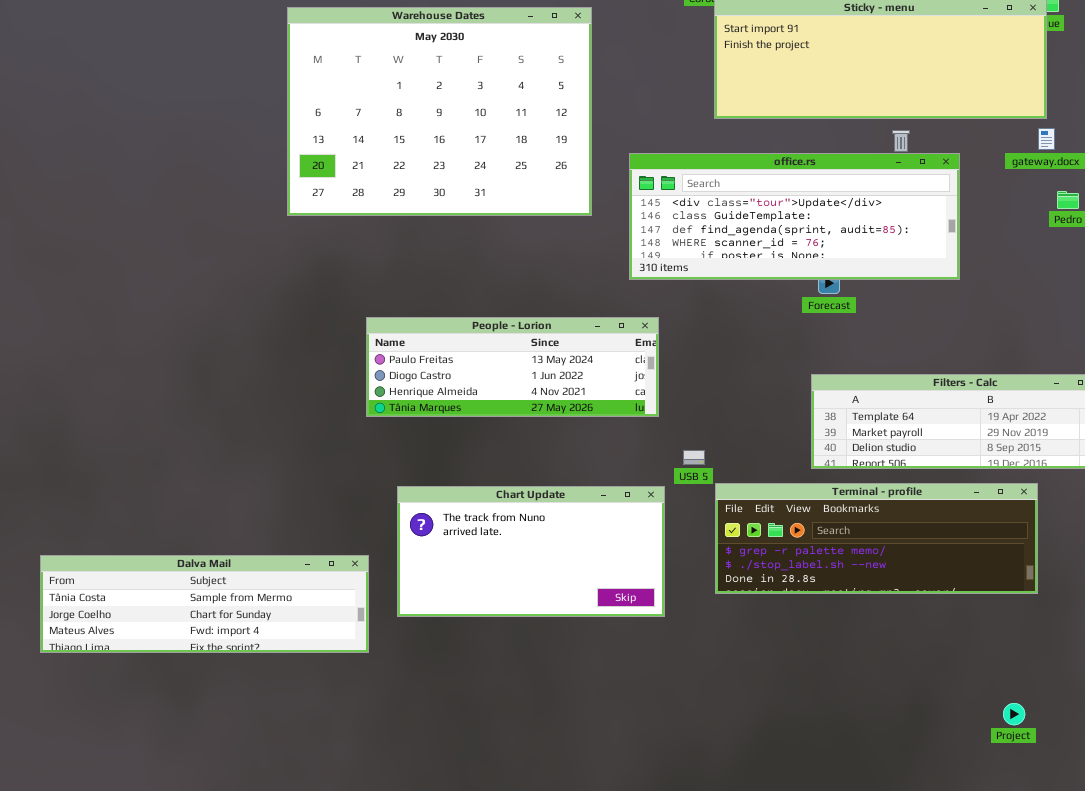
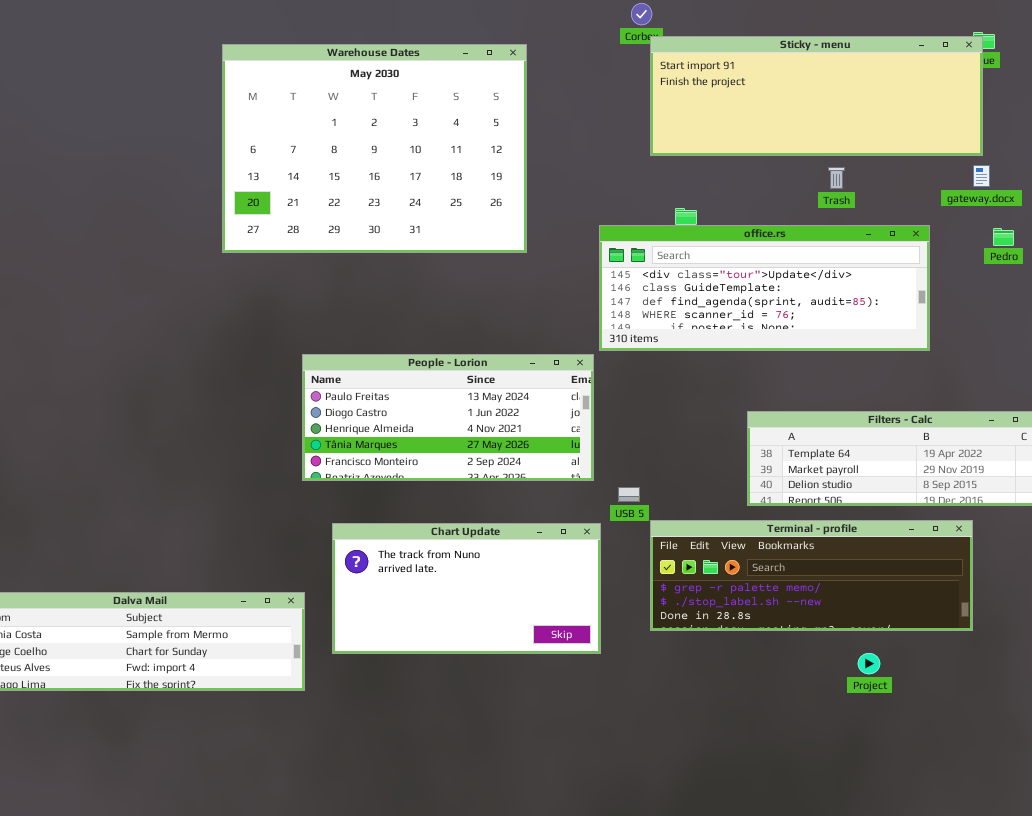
office.rs: [629,153,960,280] -> [599,225,930,351], moved
People - Lorion: [366,317,659,417] -> [302,354,594,481], resized
Project: [1003,703,1025,725] -> [858,653,880,674], moved

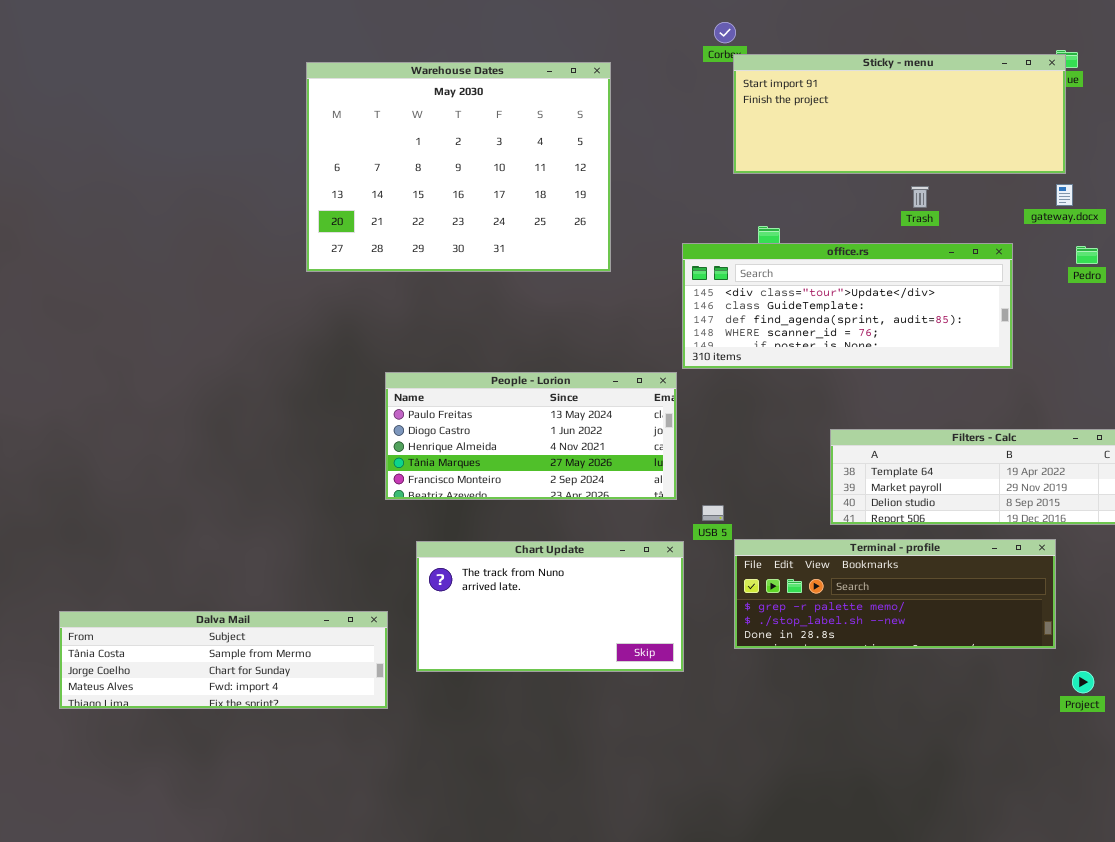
Project: [858,653,880,674] -> [1072,671,1094,693], moved

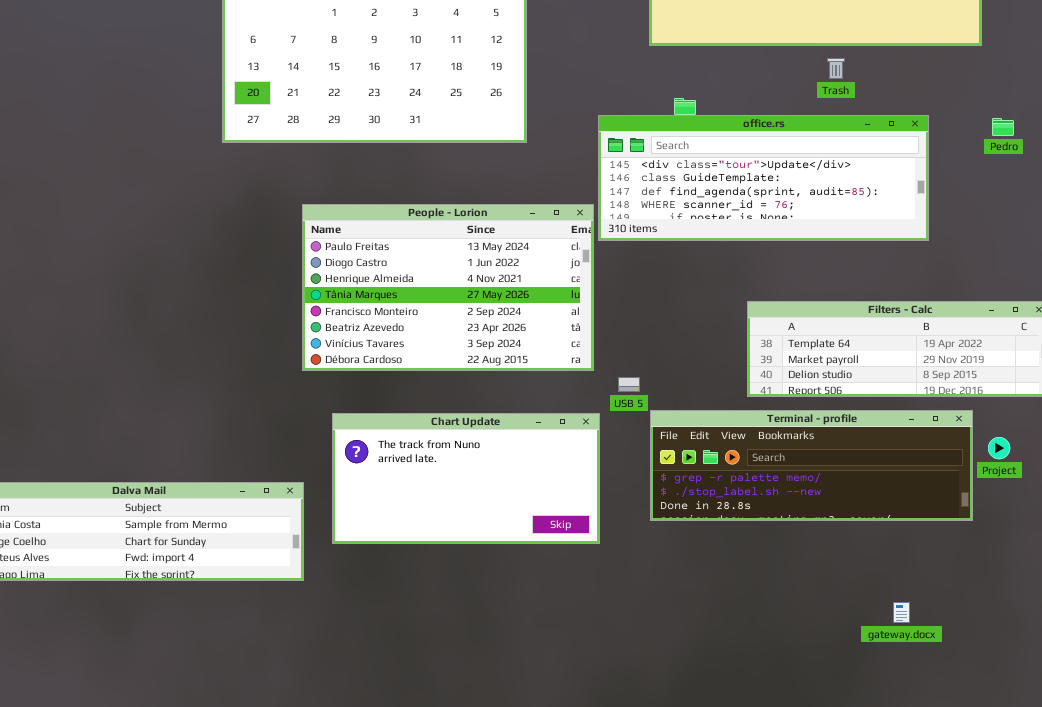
gateway.docx: [1056,184,1073,206] -> [893,602,910,623], moved
People - Lorion: [385,372,677,500] -> [302,204,594,371], resized
Project: [1072,671,1094,693] -> [988,437,1010,459], moved

